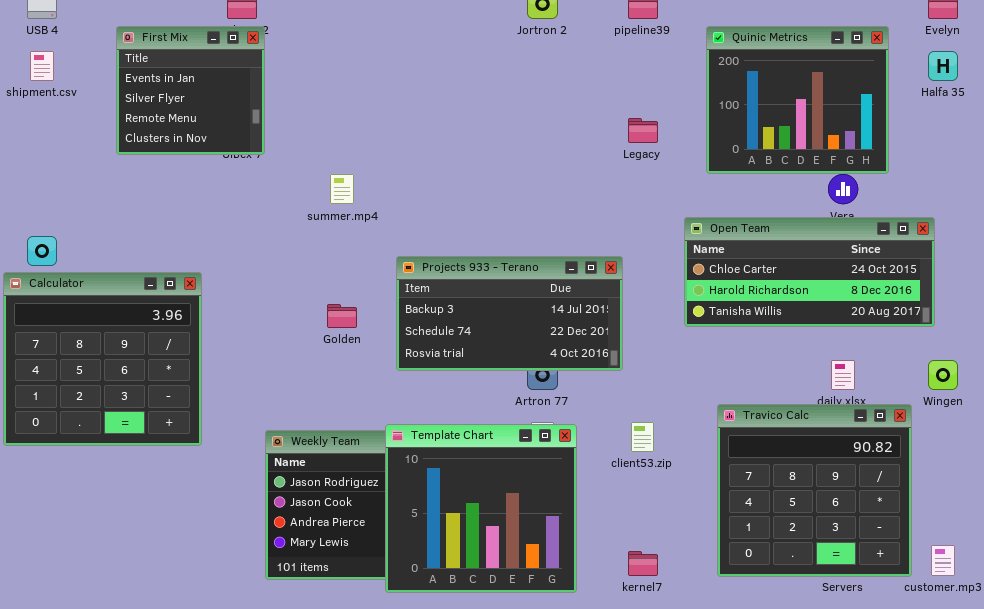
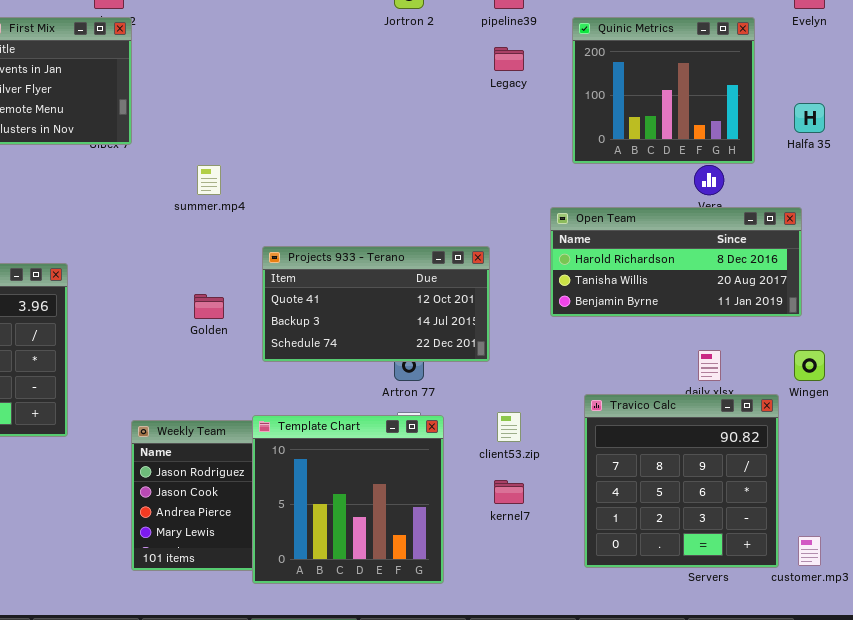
Halfa 35: [928,51,958,81] -> [794,103,825,133], moved
Legacy: [628,118,658,143] -> [494,47,524,71], moved
Open Team: [684,217,935,327] -> [550,207,802,317], scrolled down 1 row
Projects 933 - Terano: [396,256,623,371] -> [262,246,490,362], scrolled up 1 row
kernel7: [628,551,658,576] -> [494,480,524,504], moved

